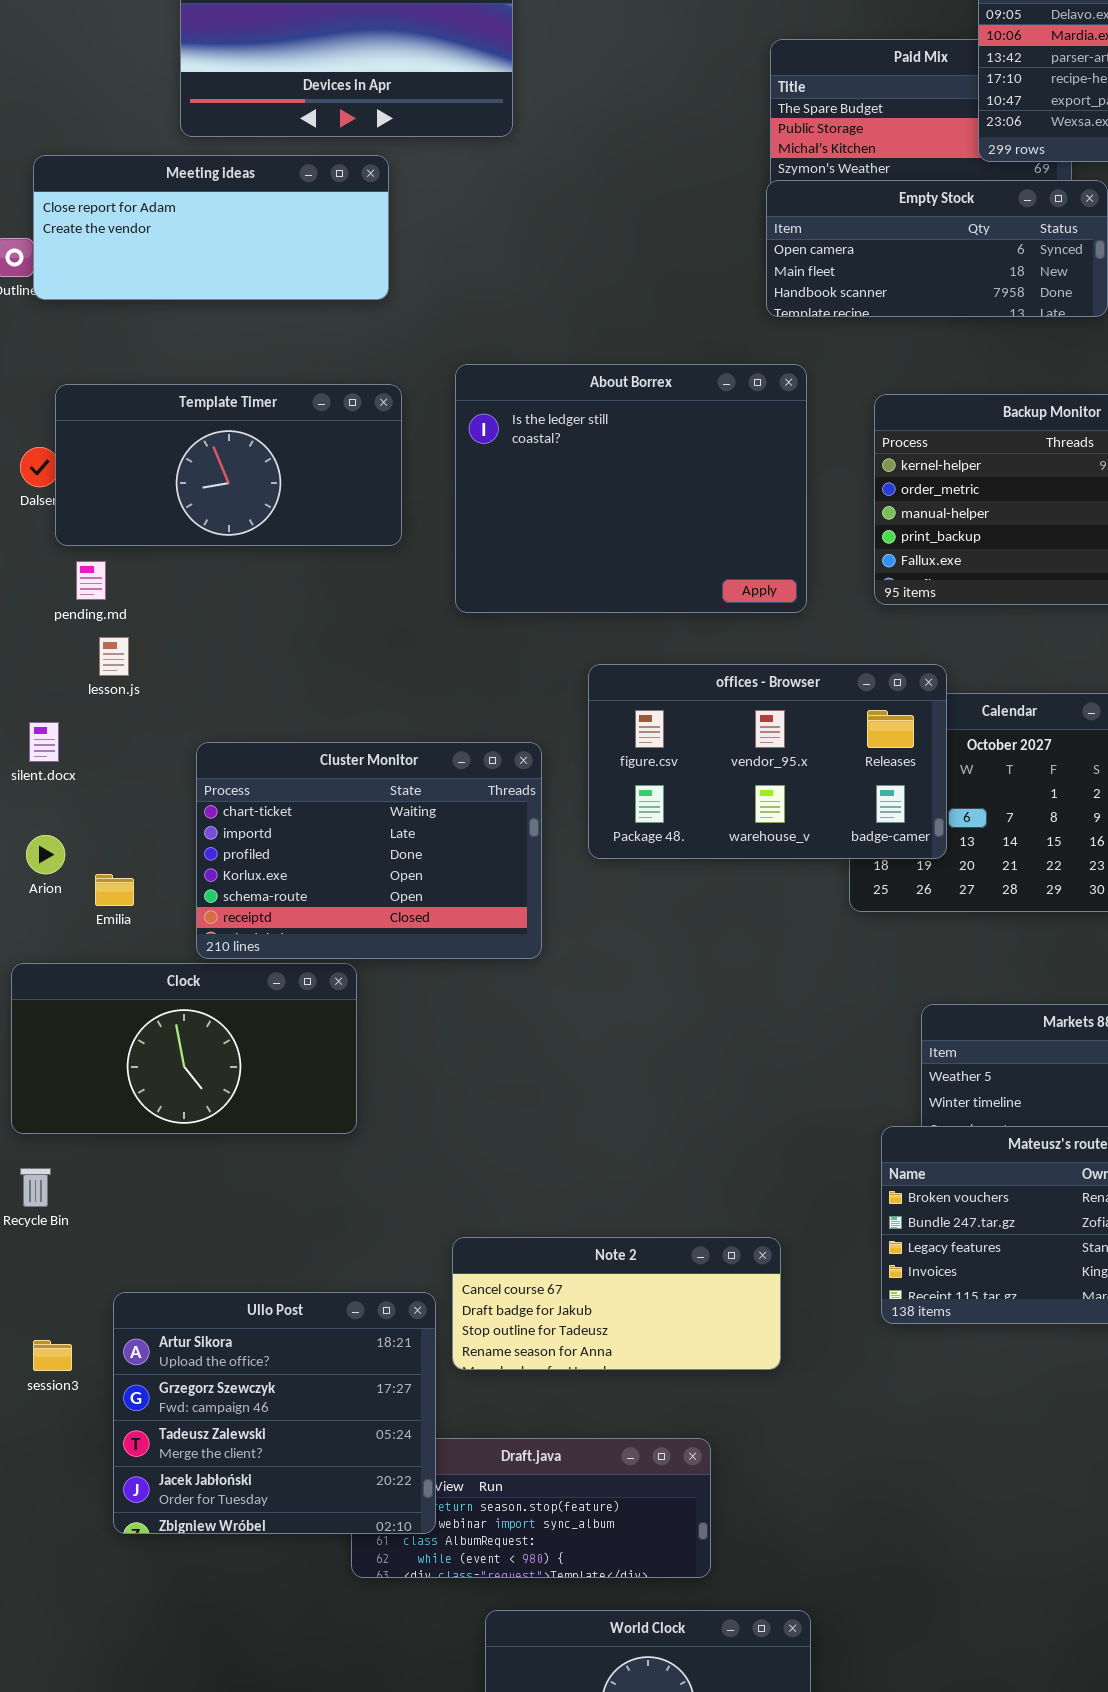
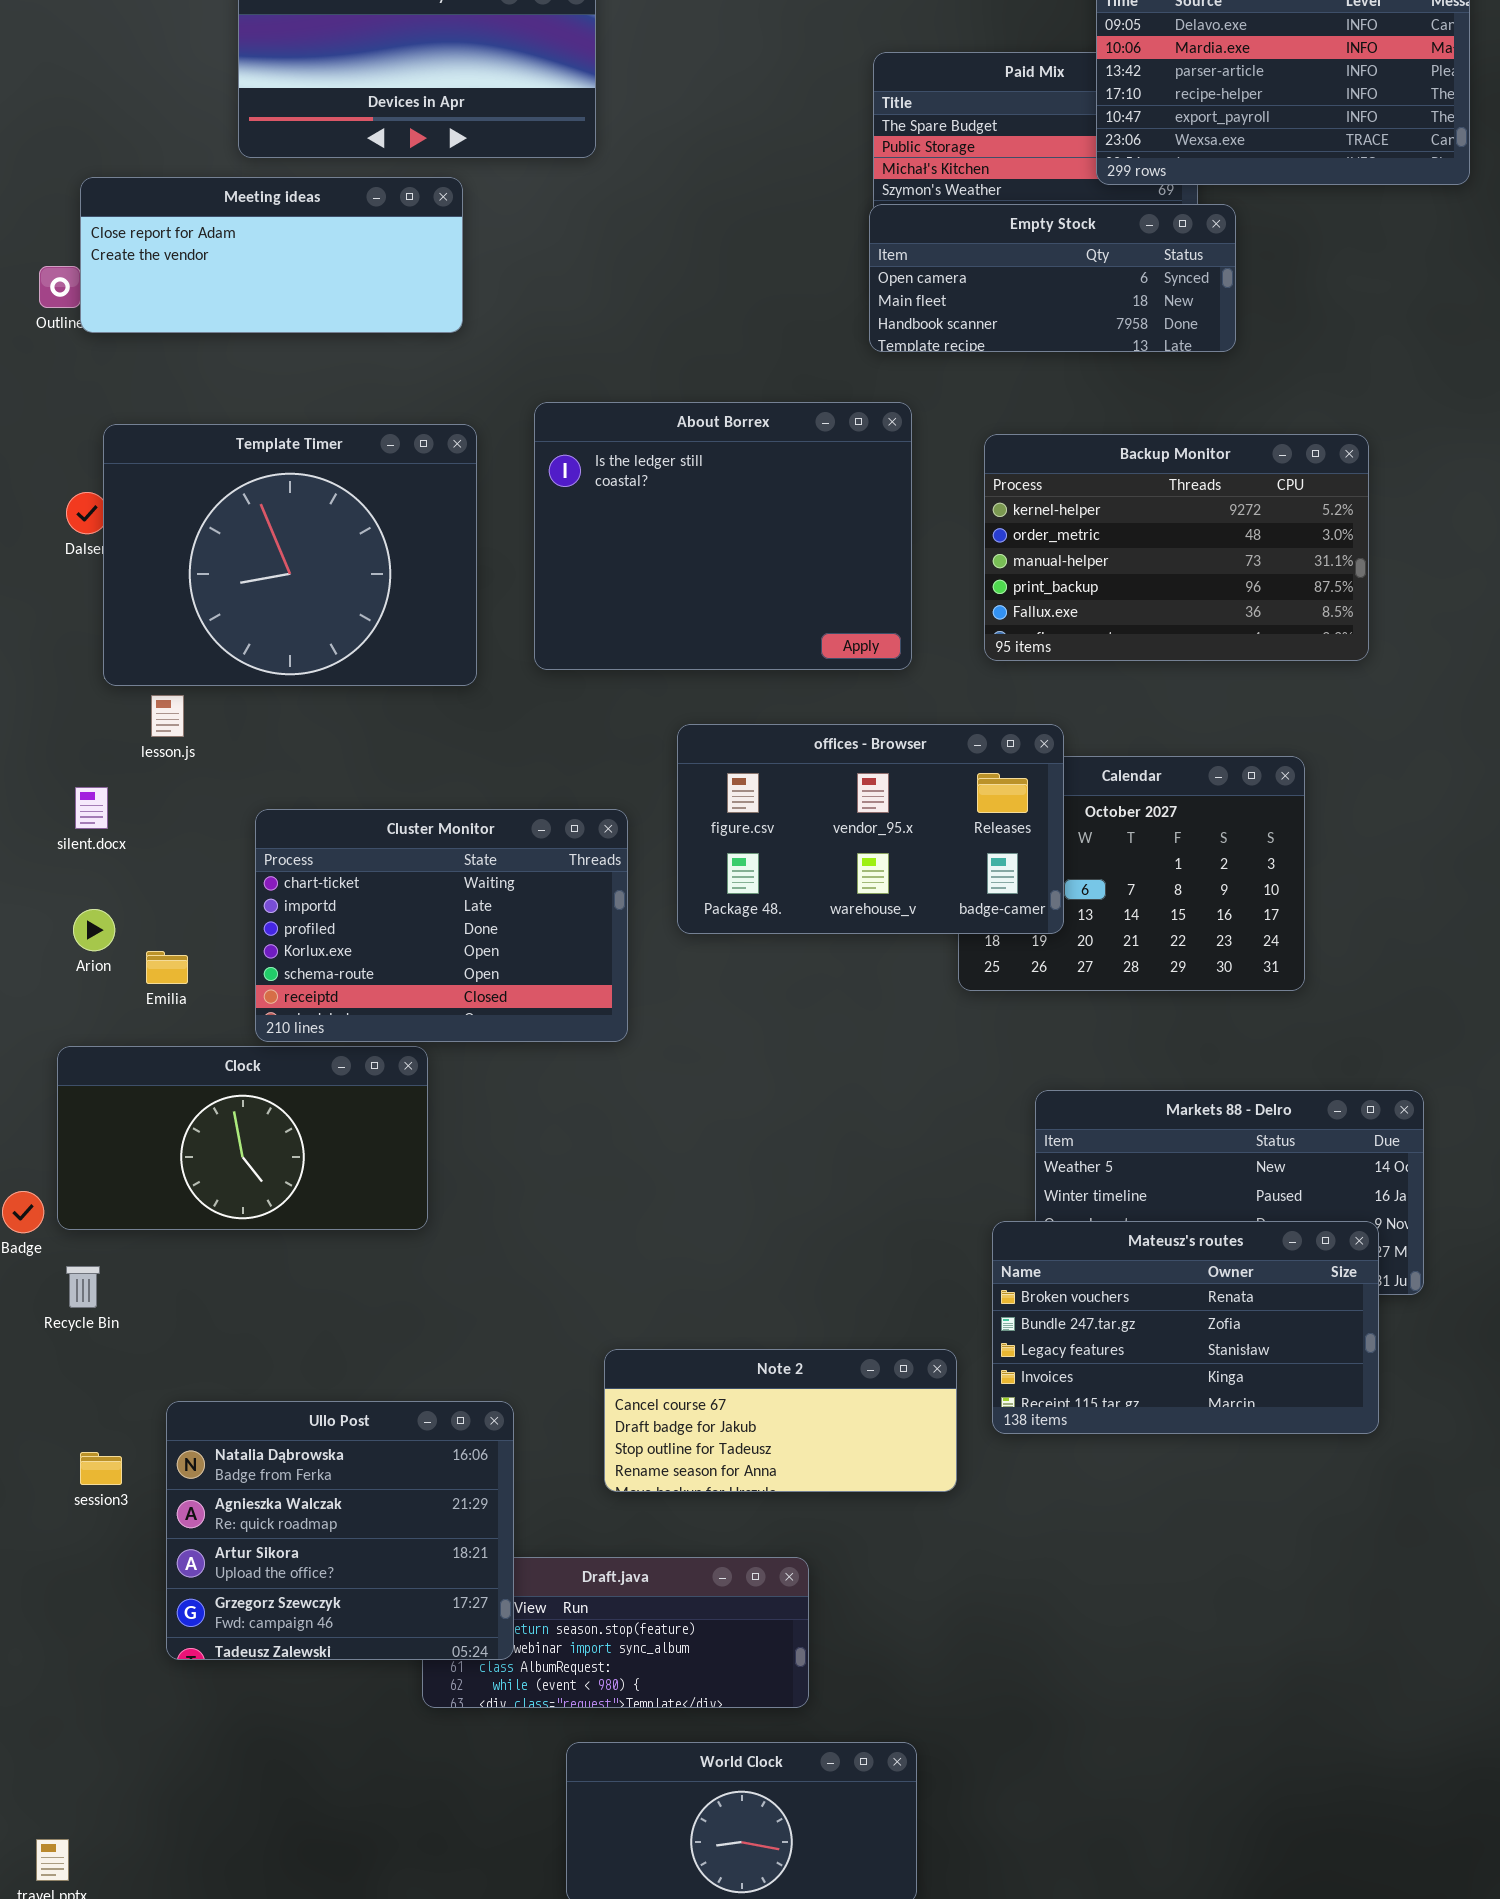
Template Timer: [55,384,402,546] -> [103,424,477,686], resized
Note 2: [452,1237,781,1370] -> [604,1349,957,1492], moved
Ullo Post: [113,1292,436,1534] -> [166,1401,514,1660], scrolled up 2 rows

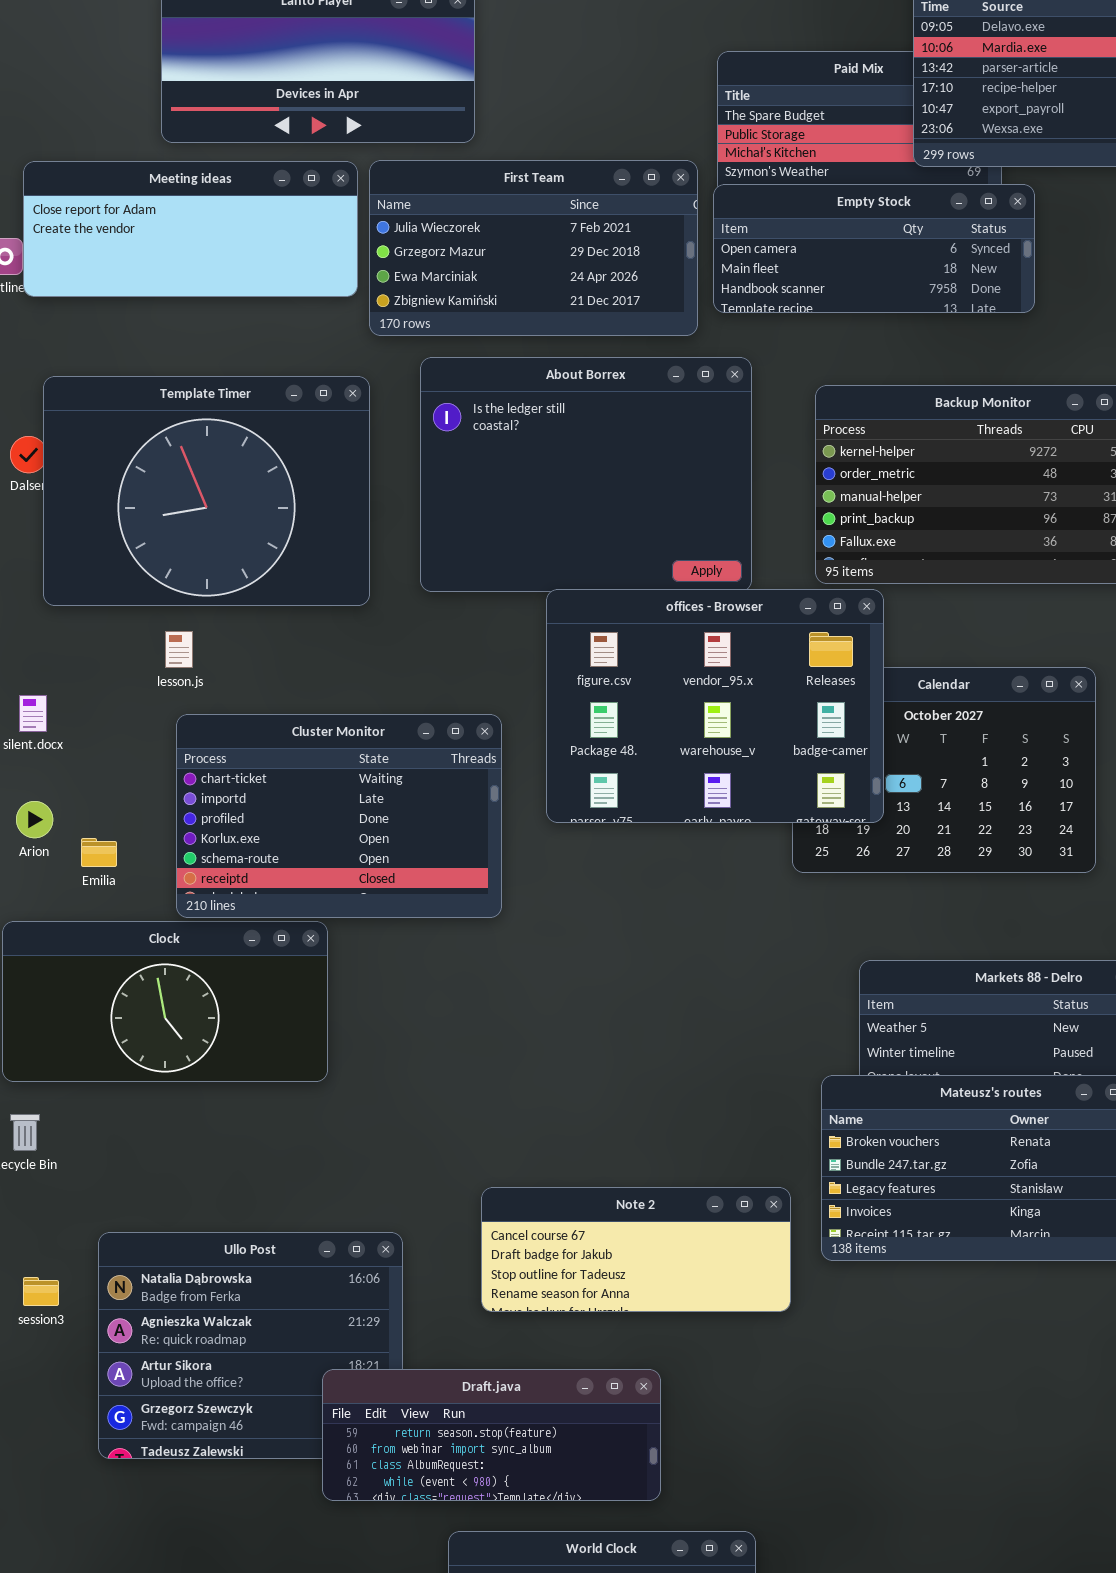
First Team: none -> [369,160,698,336], opened
lesson.js: [151,695,184,737] -> [165,631,193,668], moved
offices - Browser: [677,724,1064,934] -> [546,589,884,823], resized
Draft.java: [422,1557,809,1708] -> [322,1369,661,1501], raised

